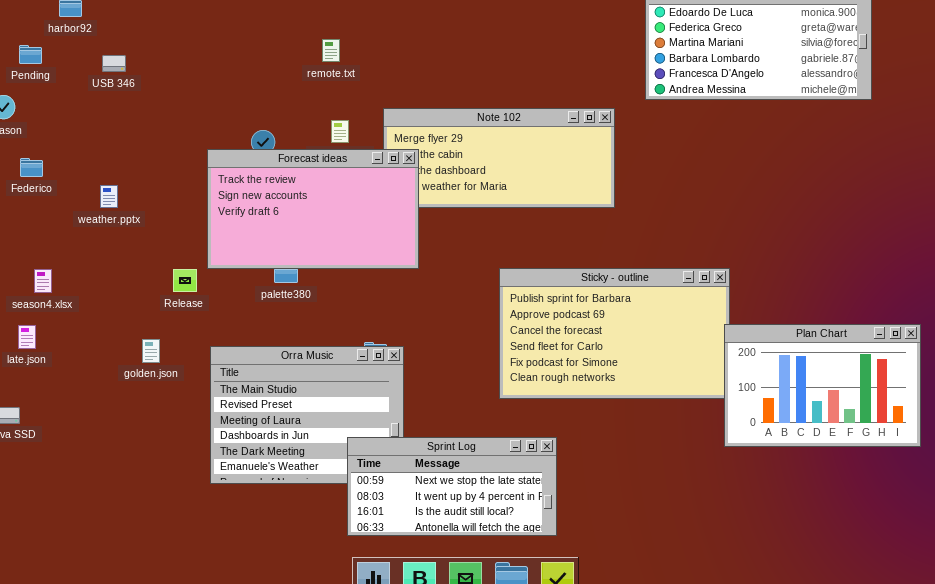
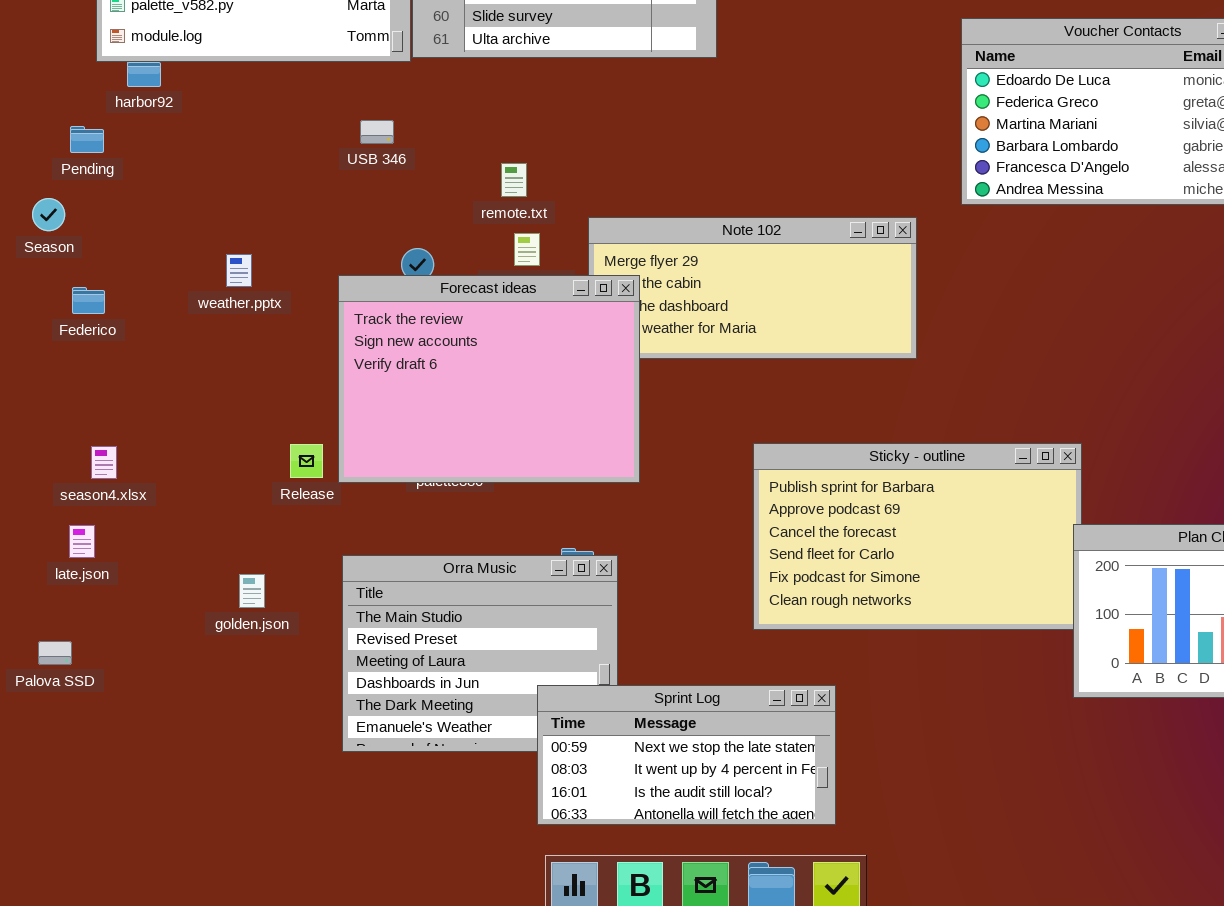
remote.txt: [322,39,340,62] -> [501,163,527,197], moved
USB 346: [102,55,126,72] -> [360,120,394,144], moved
Forecast ideas: [207,149,419,269] -> [338,275,640,483], resized
weather.pptx: [100,185,118,208] -> [226,254,252,287], moved
golden.json: [142,339,160,363] -> [239,574,265,608], moved

